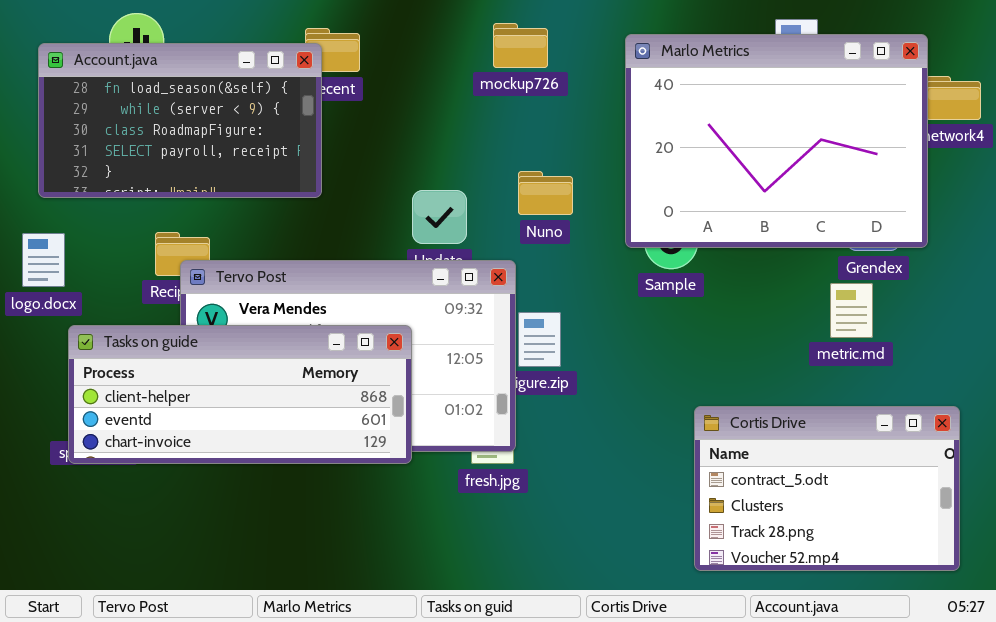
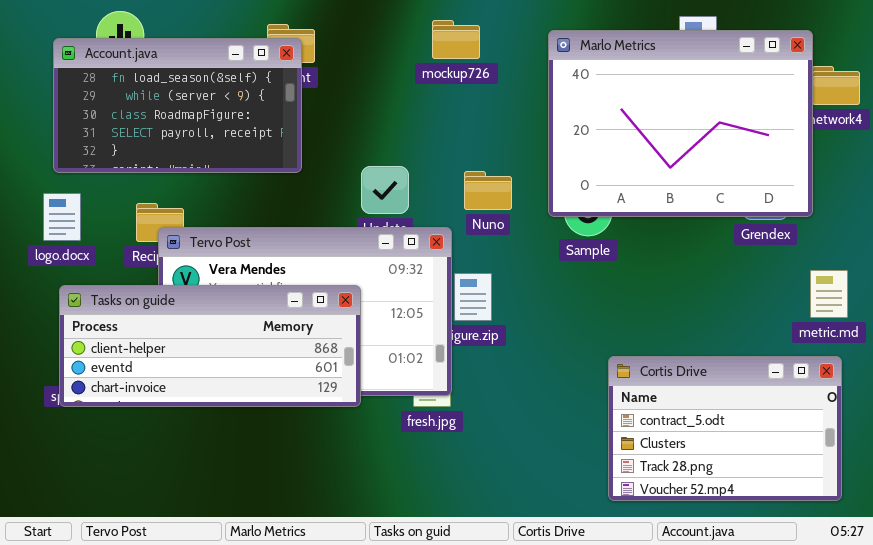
Account.java: [38,43,322,198] -> [53,38,302,173], moved
Nuno: [518,171,573,215] -> [464,171,512,210], moved
logo.docx: [22,233,65,287] -> [43,193,81,241], moved
metric.md: [830,283,873,338] -> [810,270,848,318], moved

